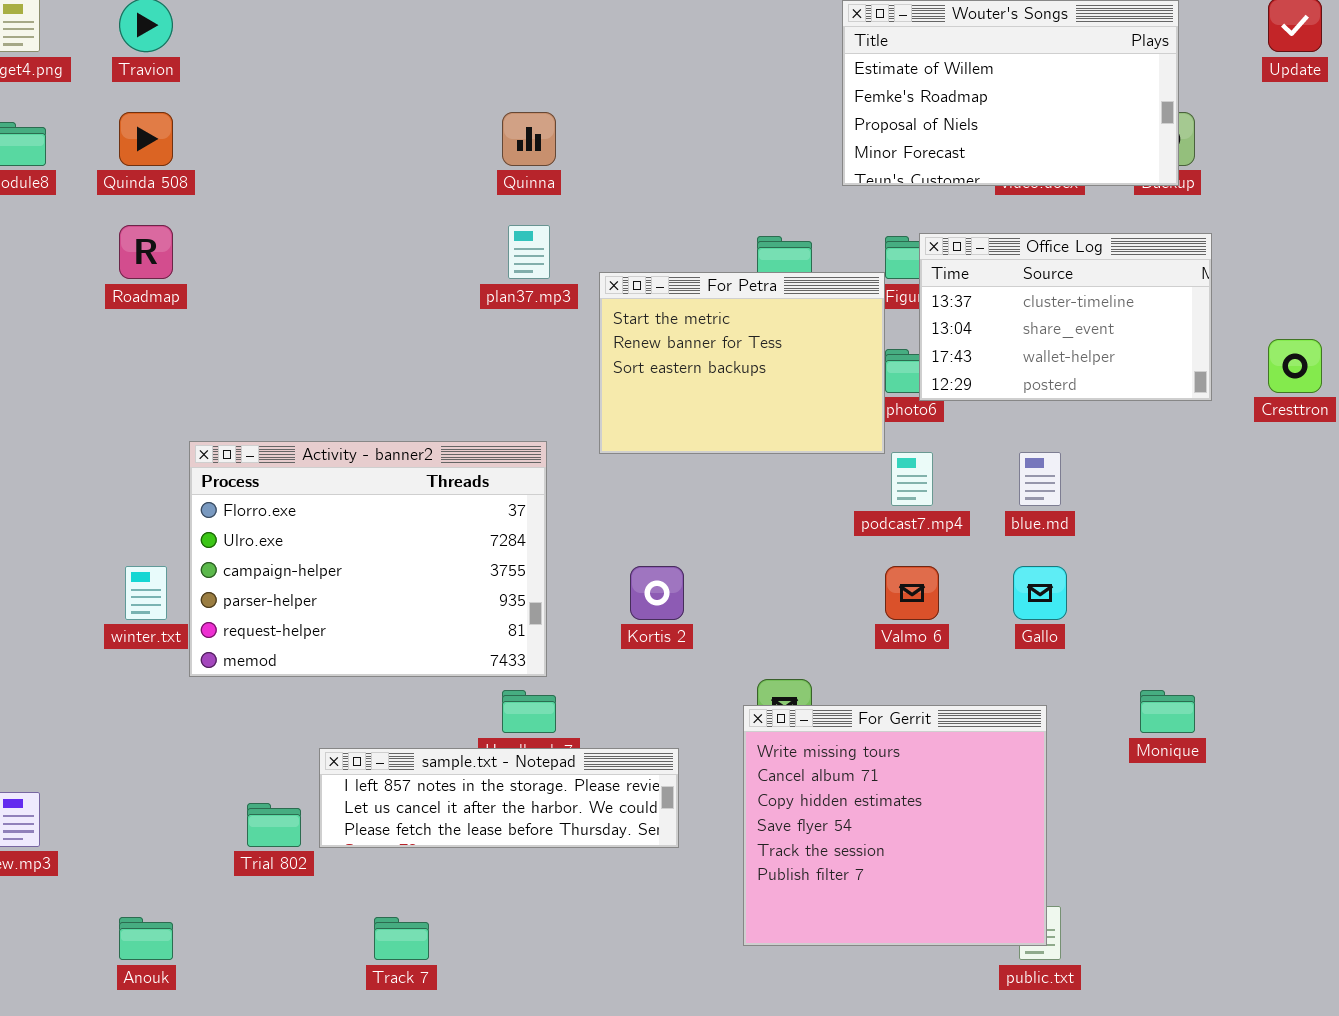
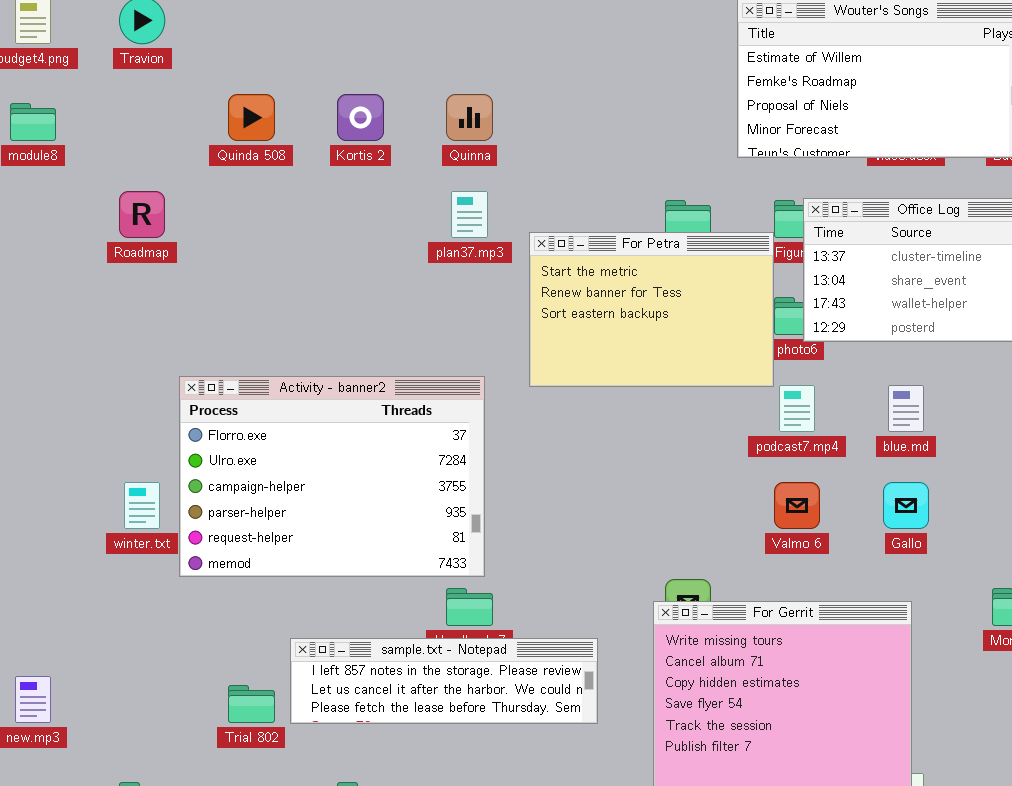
Quinda 508: [119,112,173,166] -> [228,94,275,141], moved
Kortis 2: [630,566,684,620] -> [337,94,384,141], moved

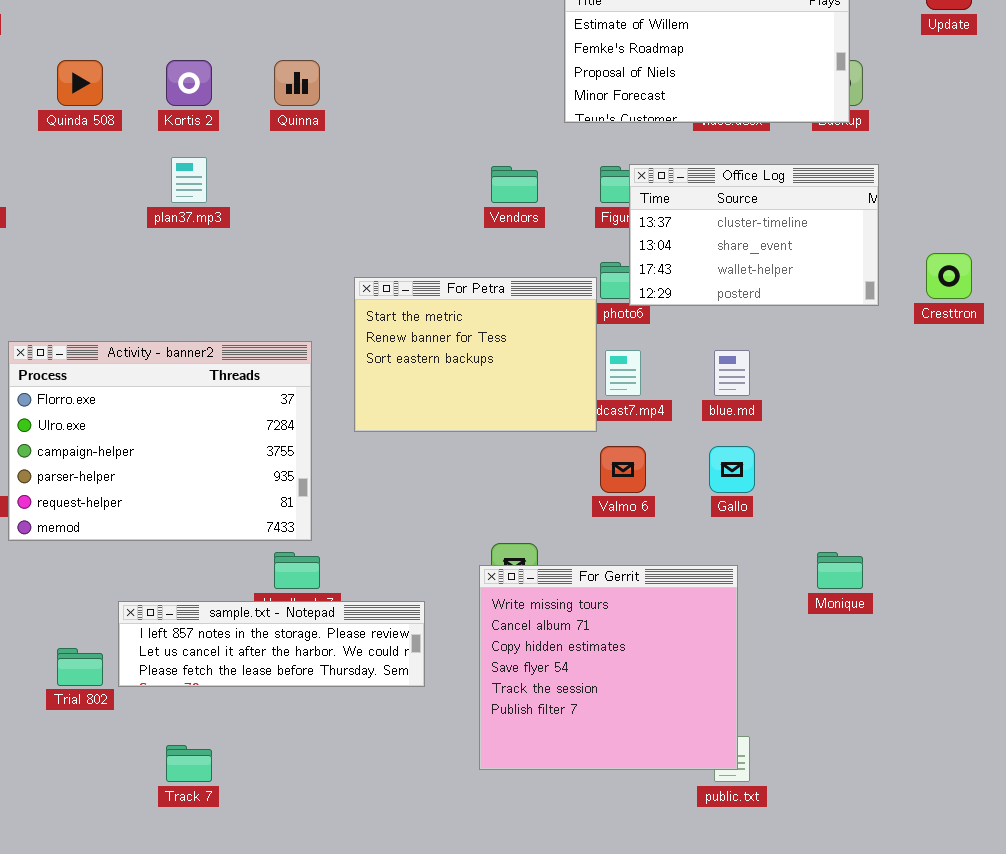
plan37.mp3: [451,191,488,238] -> [171,157,207,203], moved
For Petra: [529,232,774,387] -> [354,277,597,432], moved

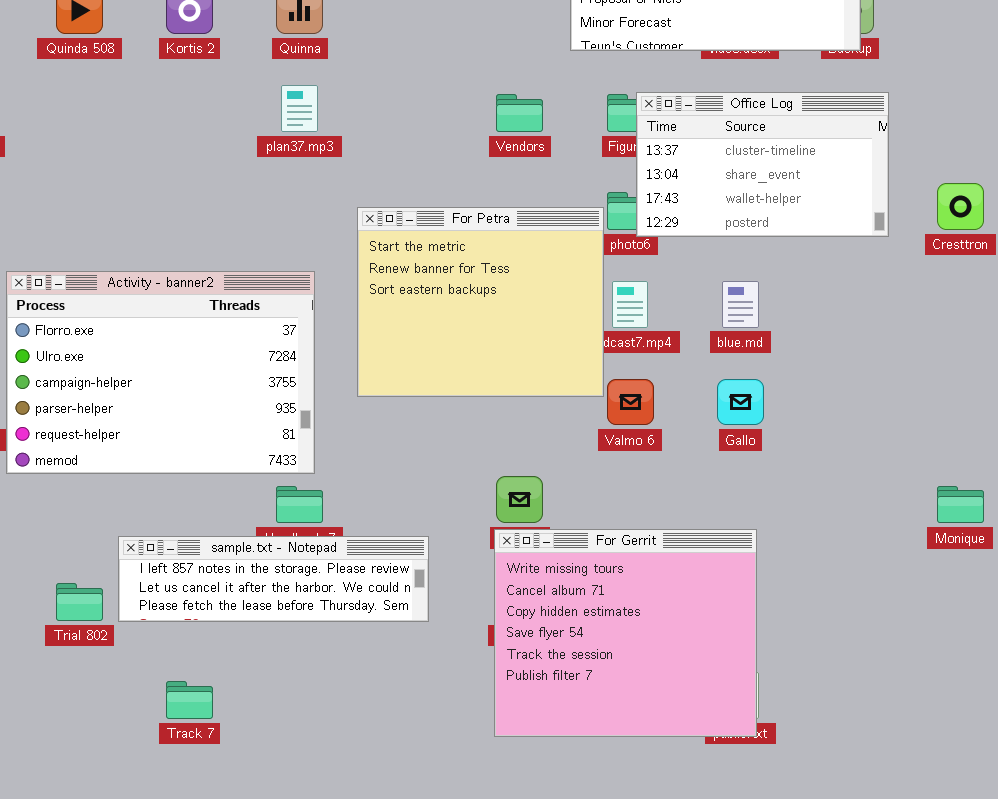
plan37.mp3: [171,157,207,203] -> [281,85,318,132], moved
For Petra: [354,277,597,432] -> [357,207,604,397], resized
Monique: [817,552,863,589] -> [937,486,984,523], moved
For Gerrit: [479,565,738,770] -> [494,529,757,737], moved

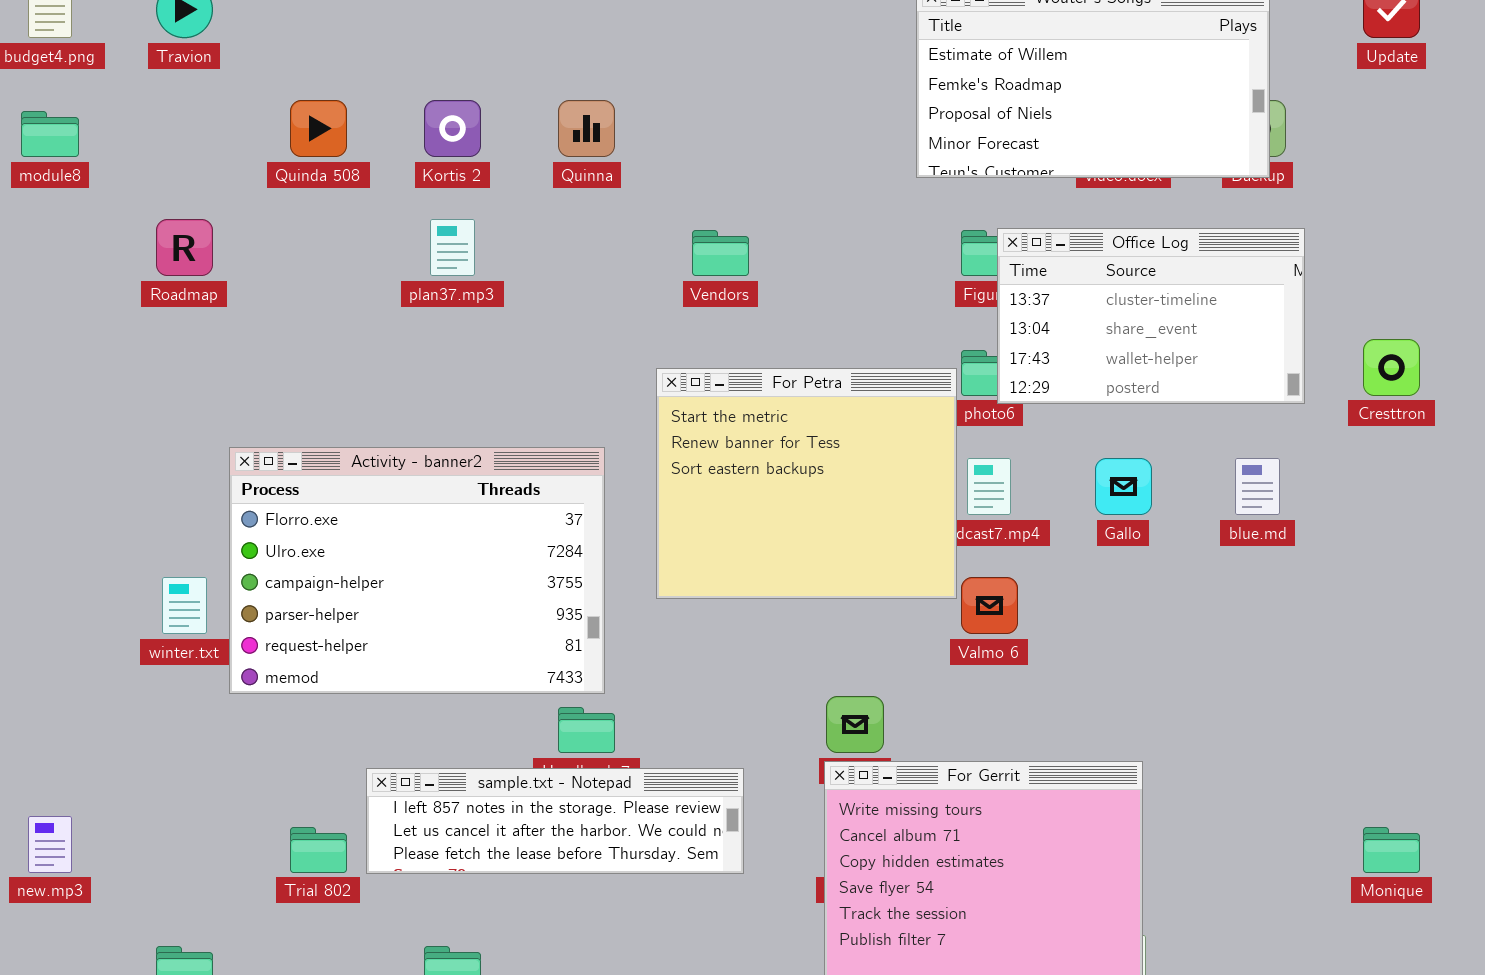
plan37.mp3: [281,85,318,132] -> [430,219,475,276], moved
Vendors: [496,94,543,132] -> [692,230,749,276], moved
blue.md: [722,281,759,328] -> [1235,458,1280,515], moved
Gallo: [717,379,764,425] -> [1095,458,1152,515], moved
Monique: [937,486,984,523] -> [1363,827,1420,873], moved

